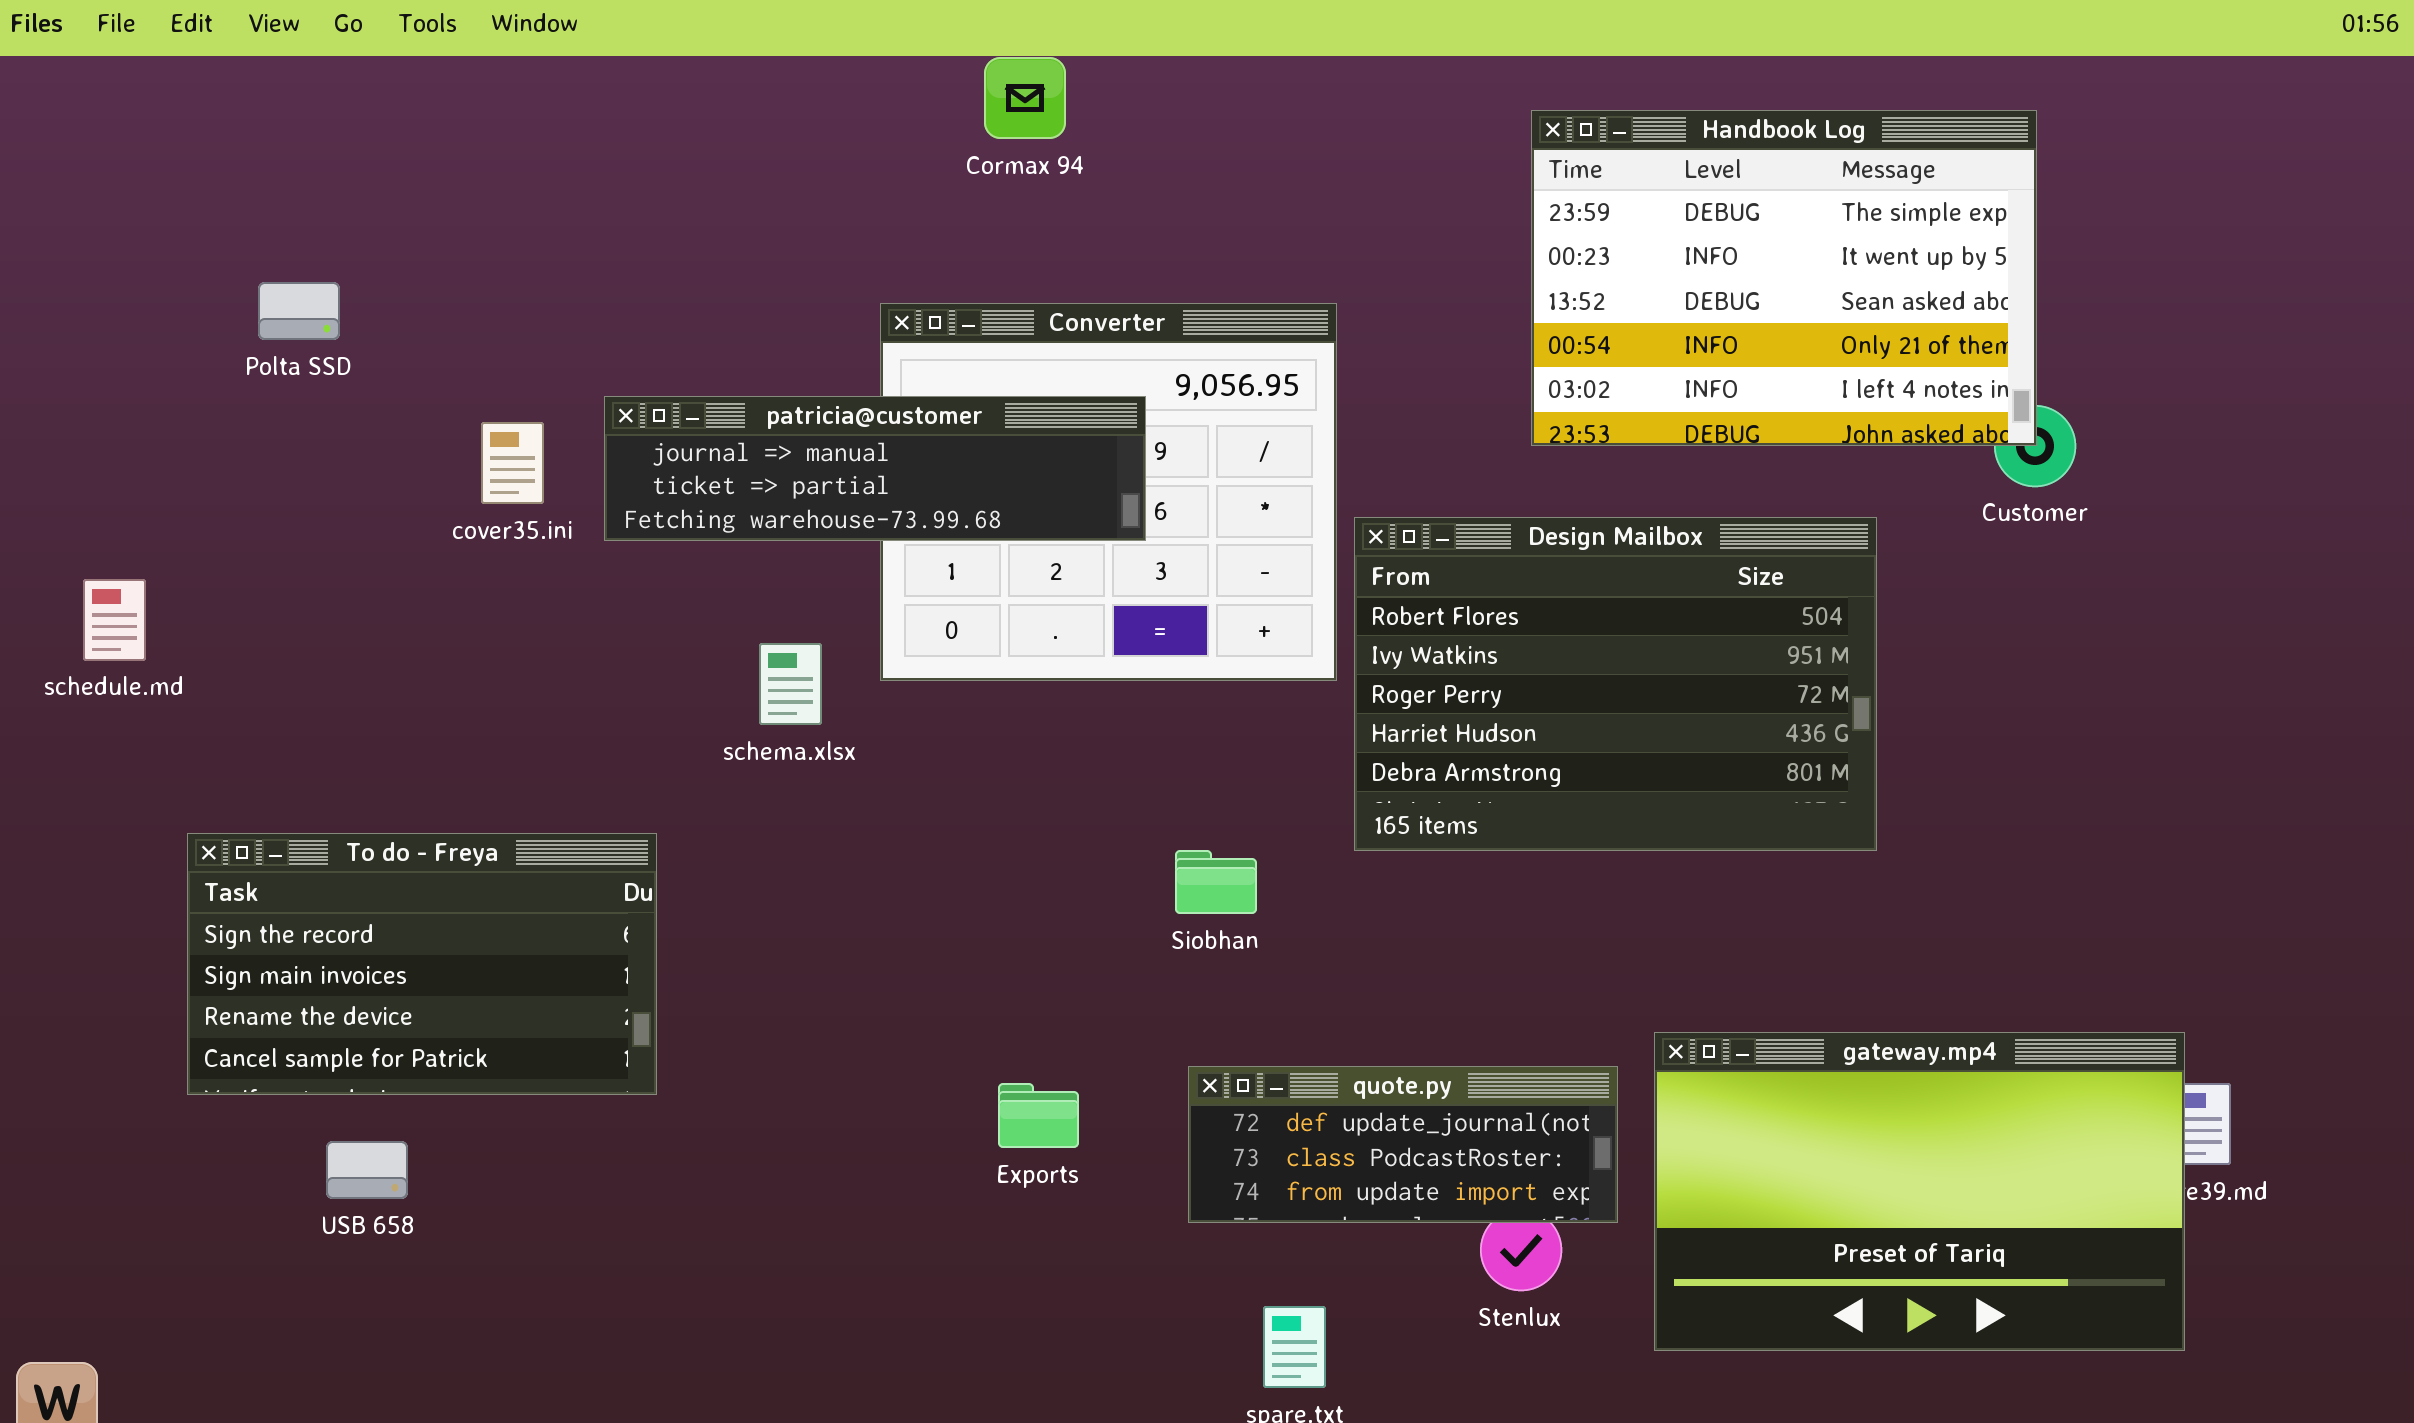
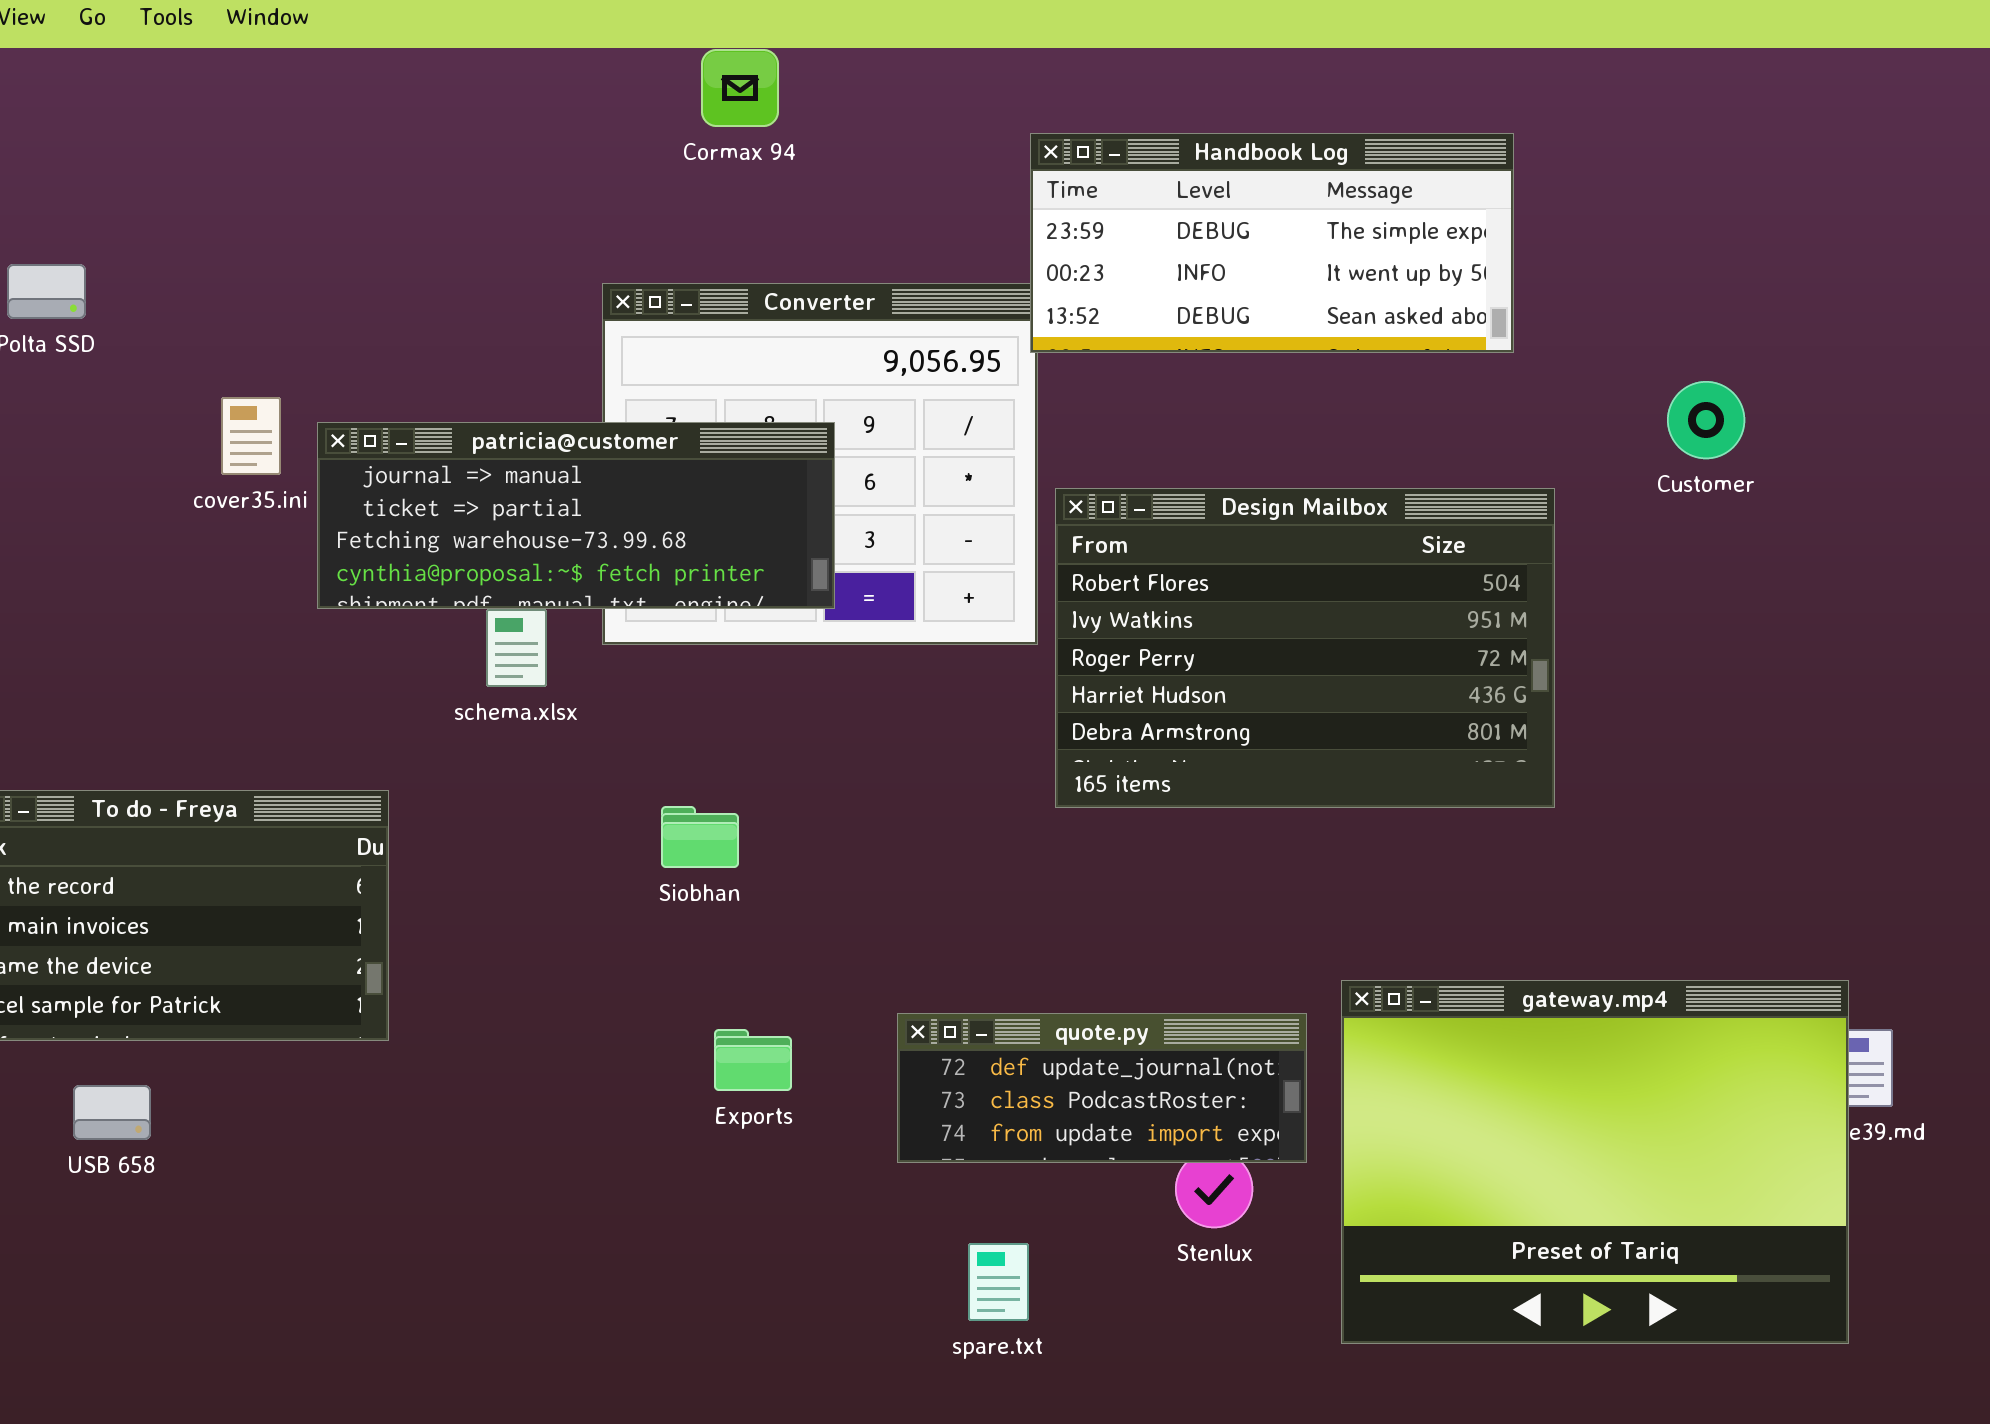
Handbook Log: [1531,110,2037,446] -> [1030,133,1514,353], moved, resized
patricia@customer: [604,396,1146,541] -> [317,422,835,609], moved, resized
Siobhan: [1175,850,1257,914] -> [661,806,739,868], moved
gateway.mp4: [1654,1032,2185,1351] -> [1341,980,1849,1344], resized

